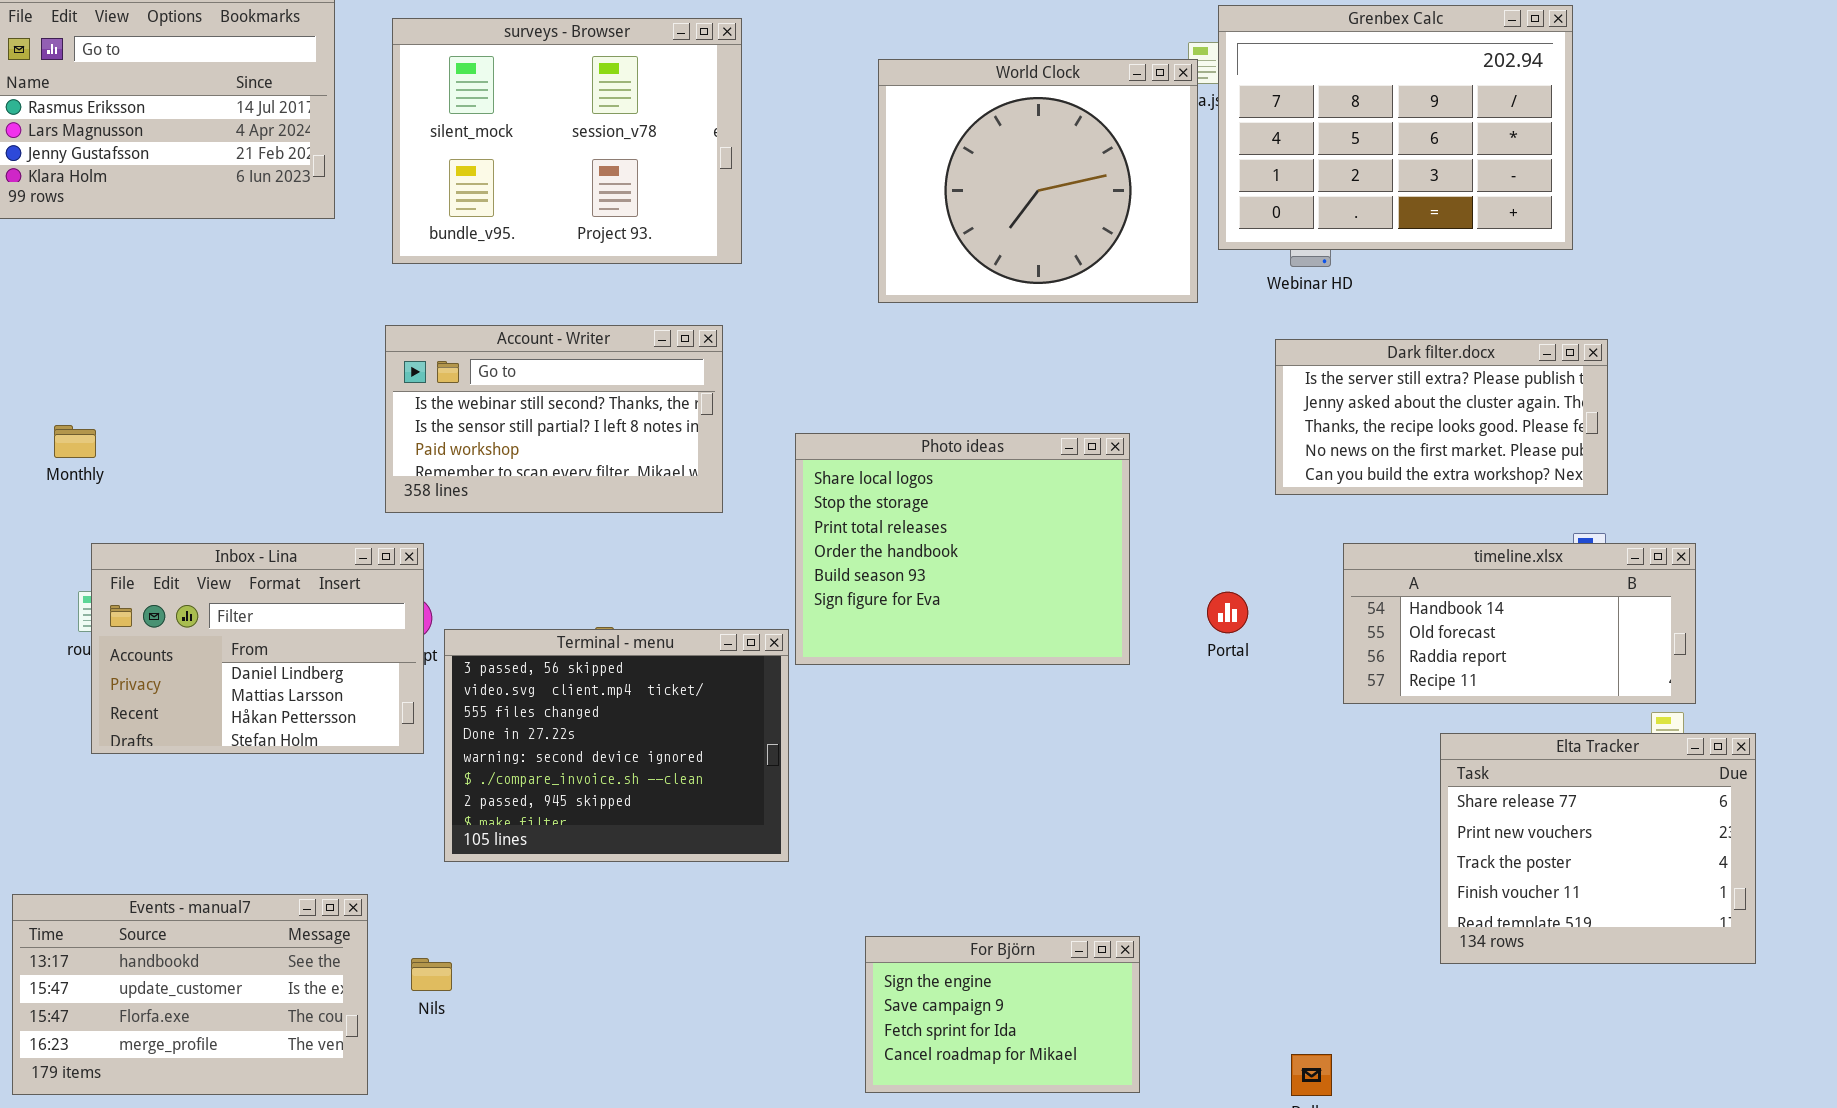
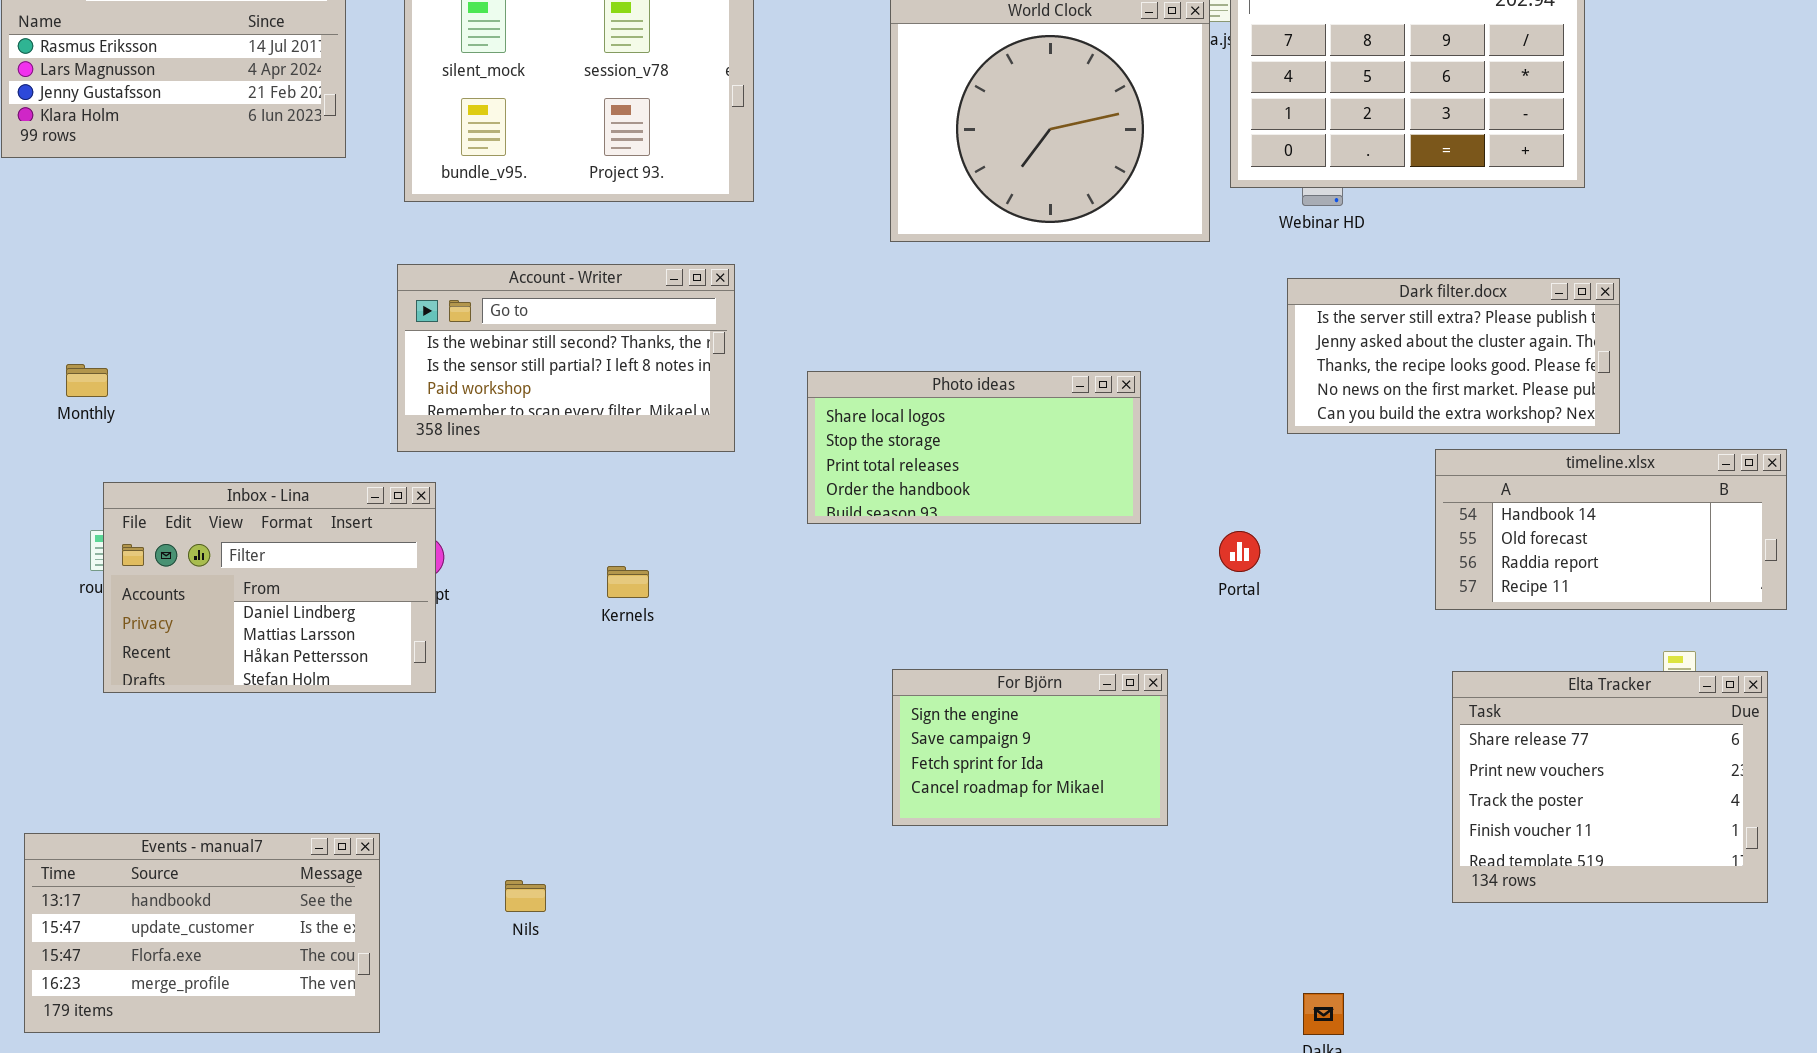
Photo ideas: [795,433,1130,665] -> [807,371,1141,524], resized
timeline.xlsx: [1343,543,1696,704] -> [1435,449,1787,610], moved
Terminal - menu: [444,629,789,862] -> none, closed
For Björn: [865,936,1140,1093] -> [892,669,1168,826], moved
Nils: [411,958,452,991] -> [505,880,546,912], moved

